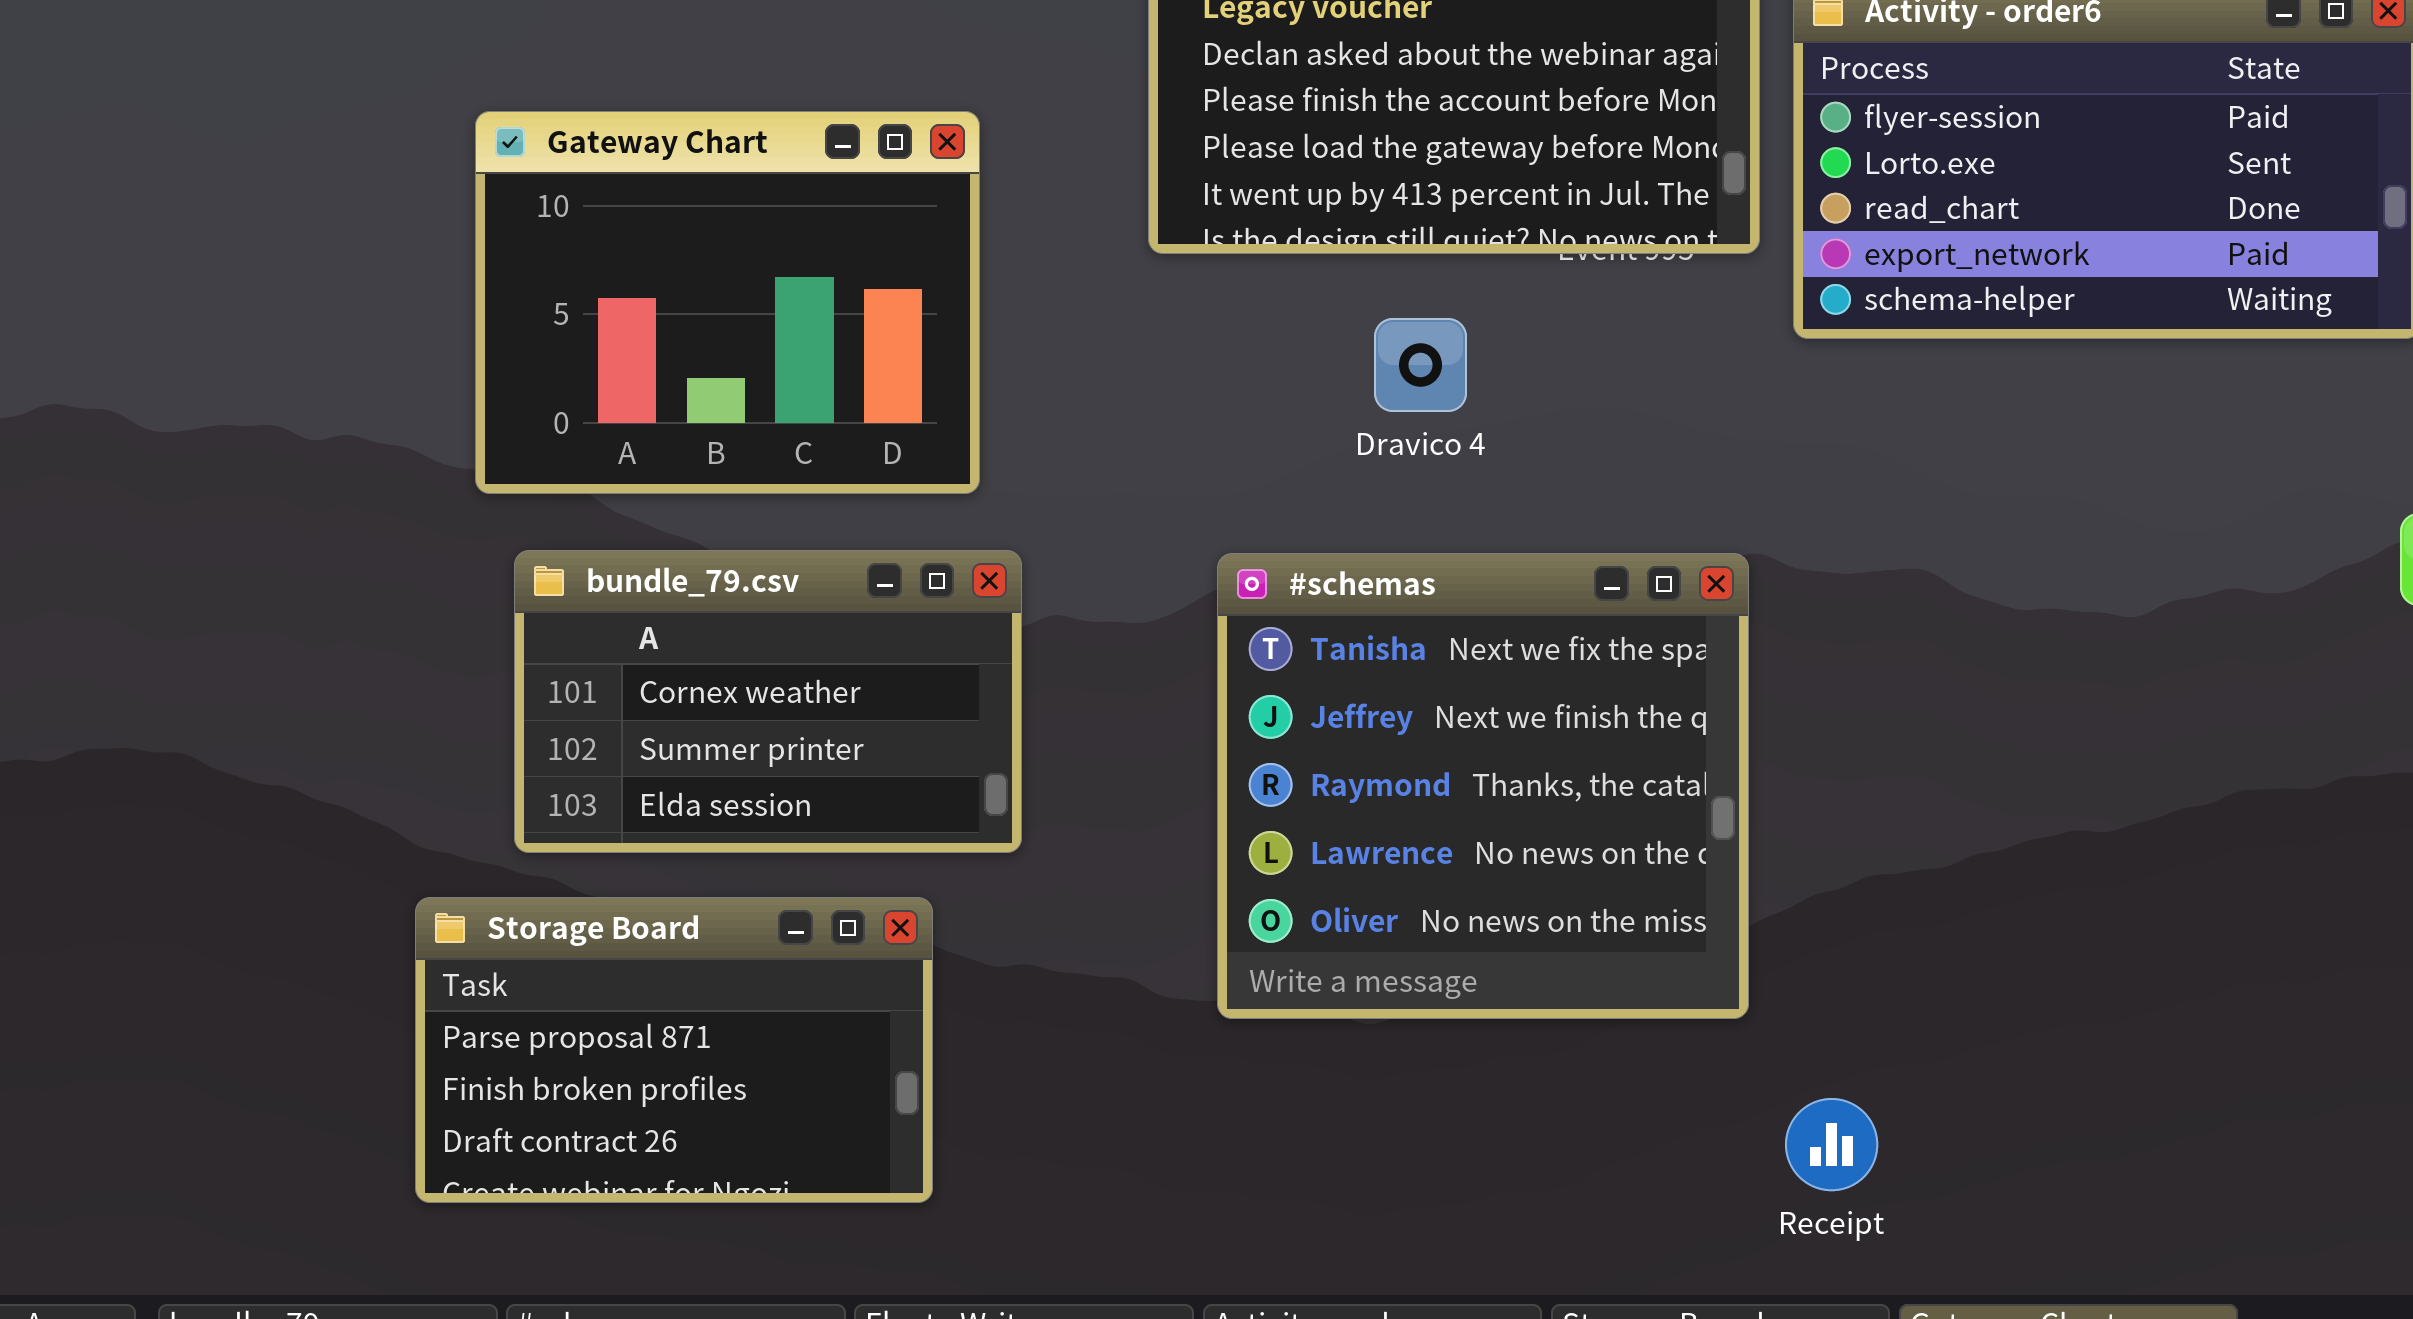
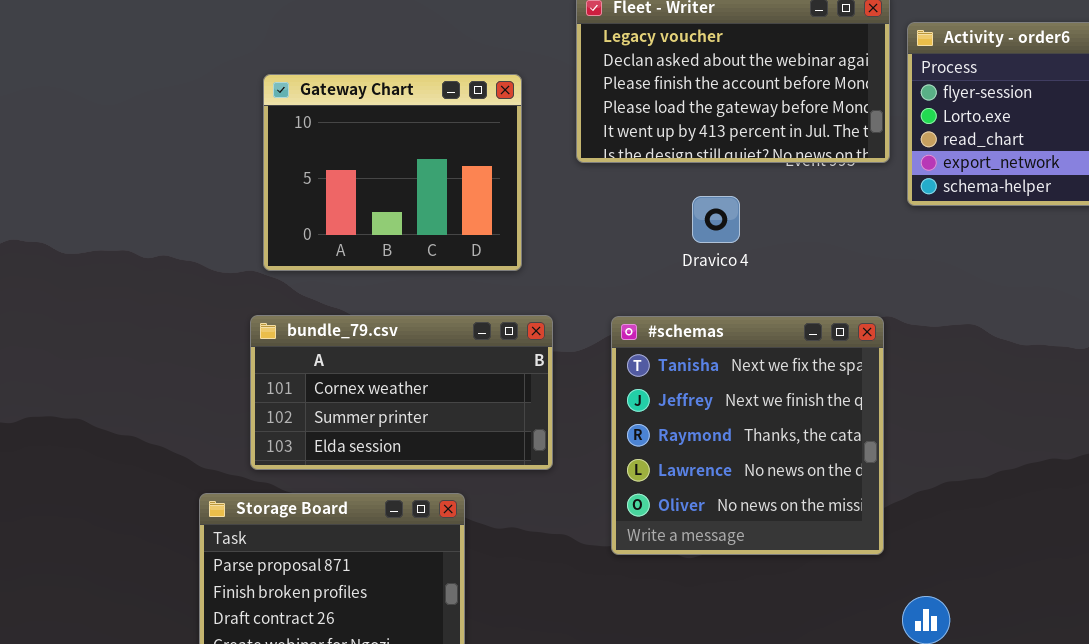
Gateway Chart: [475,111,980,494] -> [263,74,522,271], moved
bundle_79.csv: [514,550,1022,853] -> [250,315,553,470], resized

